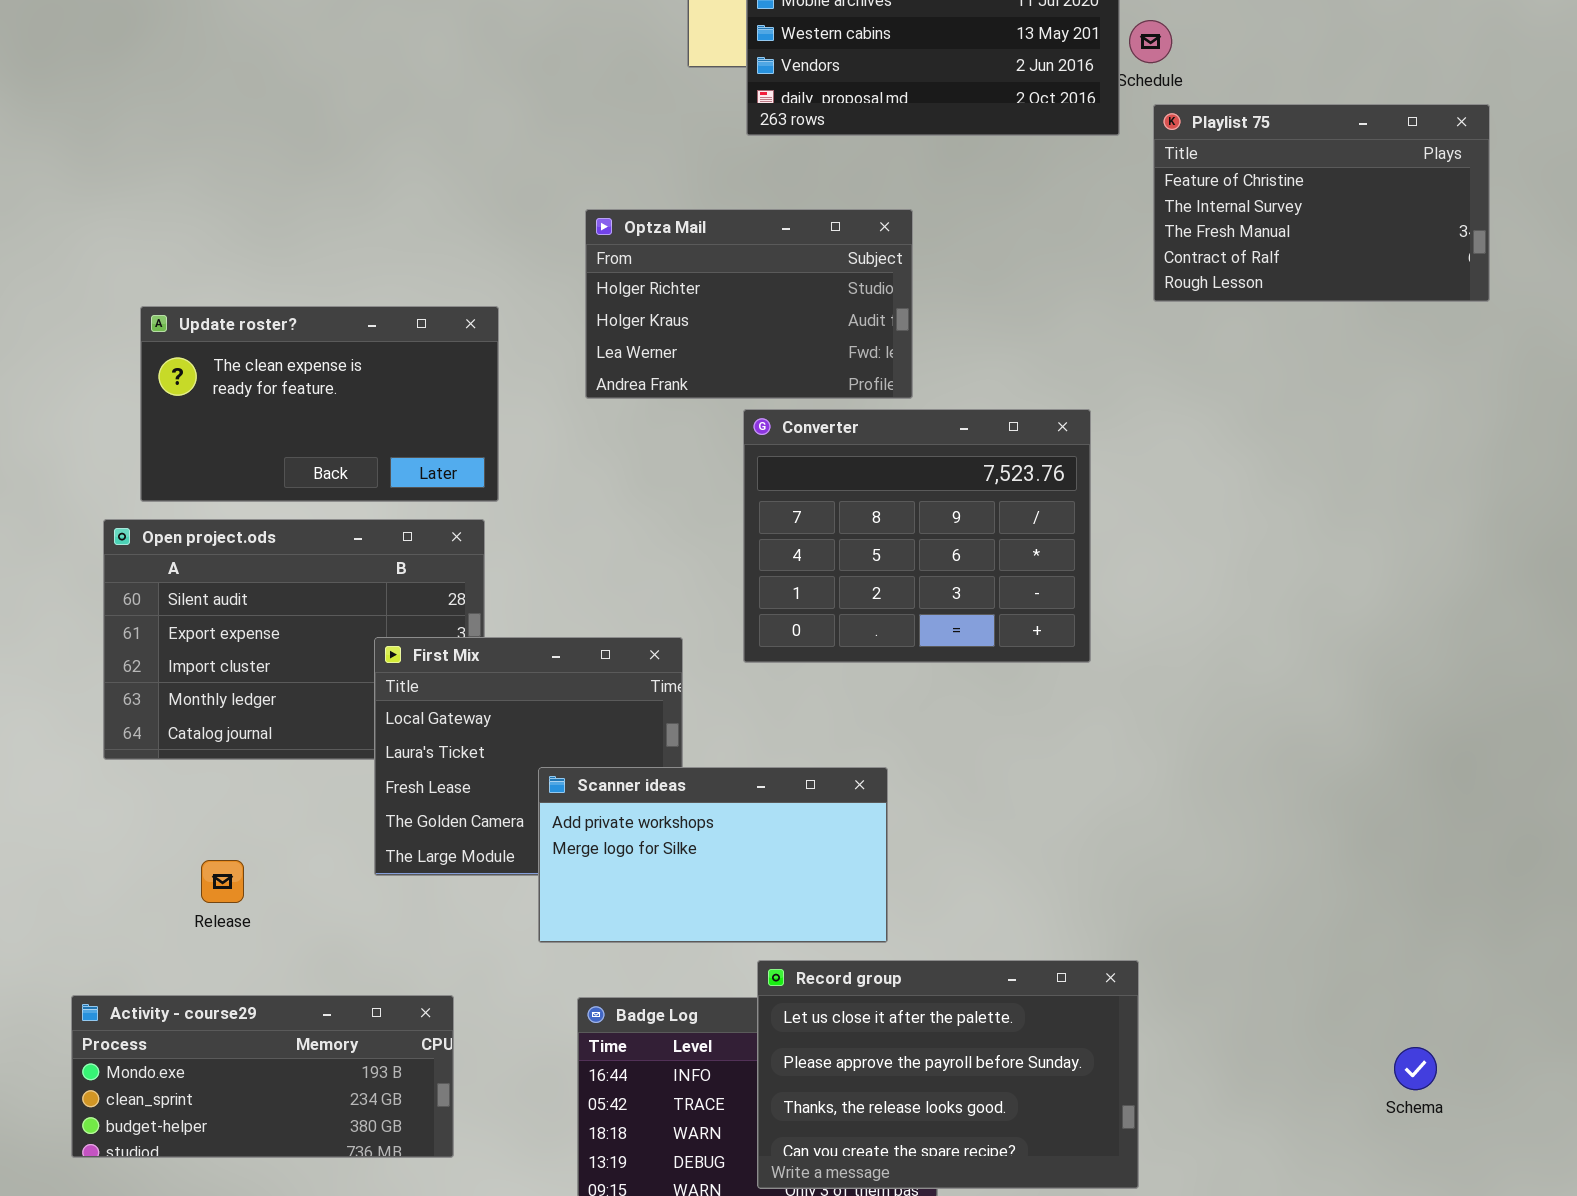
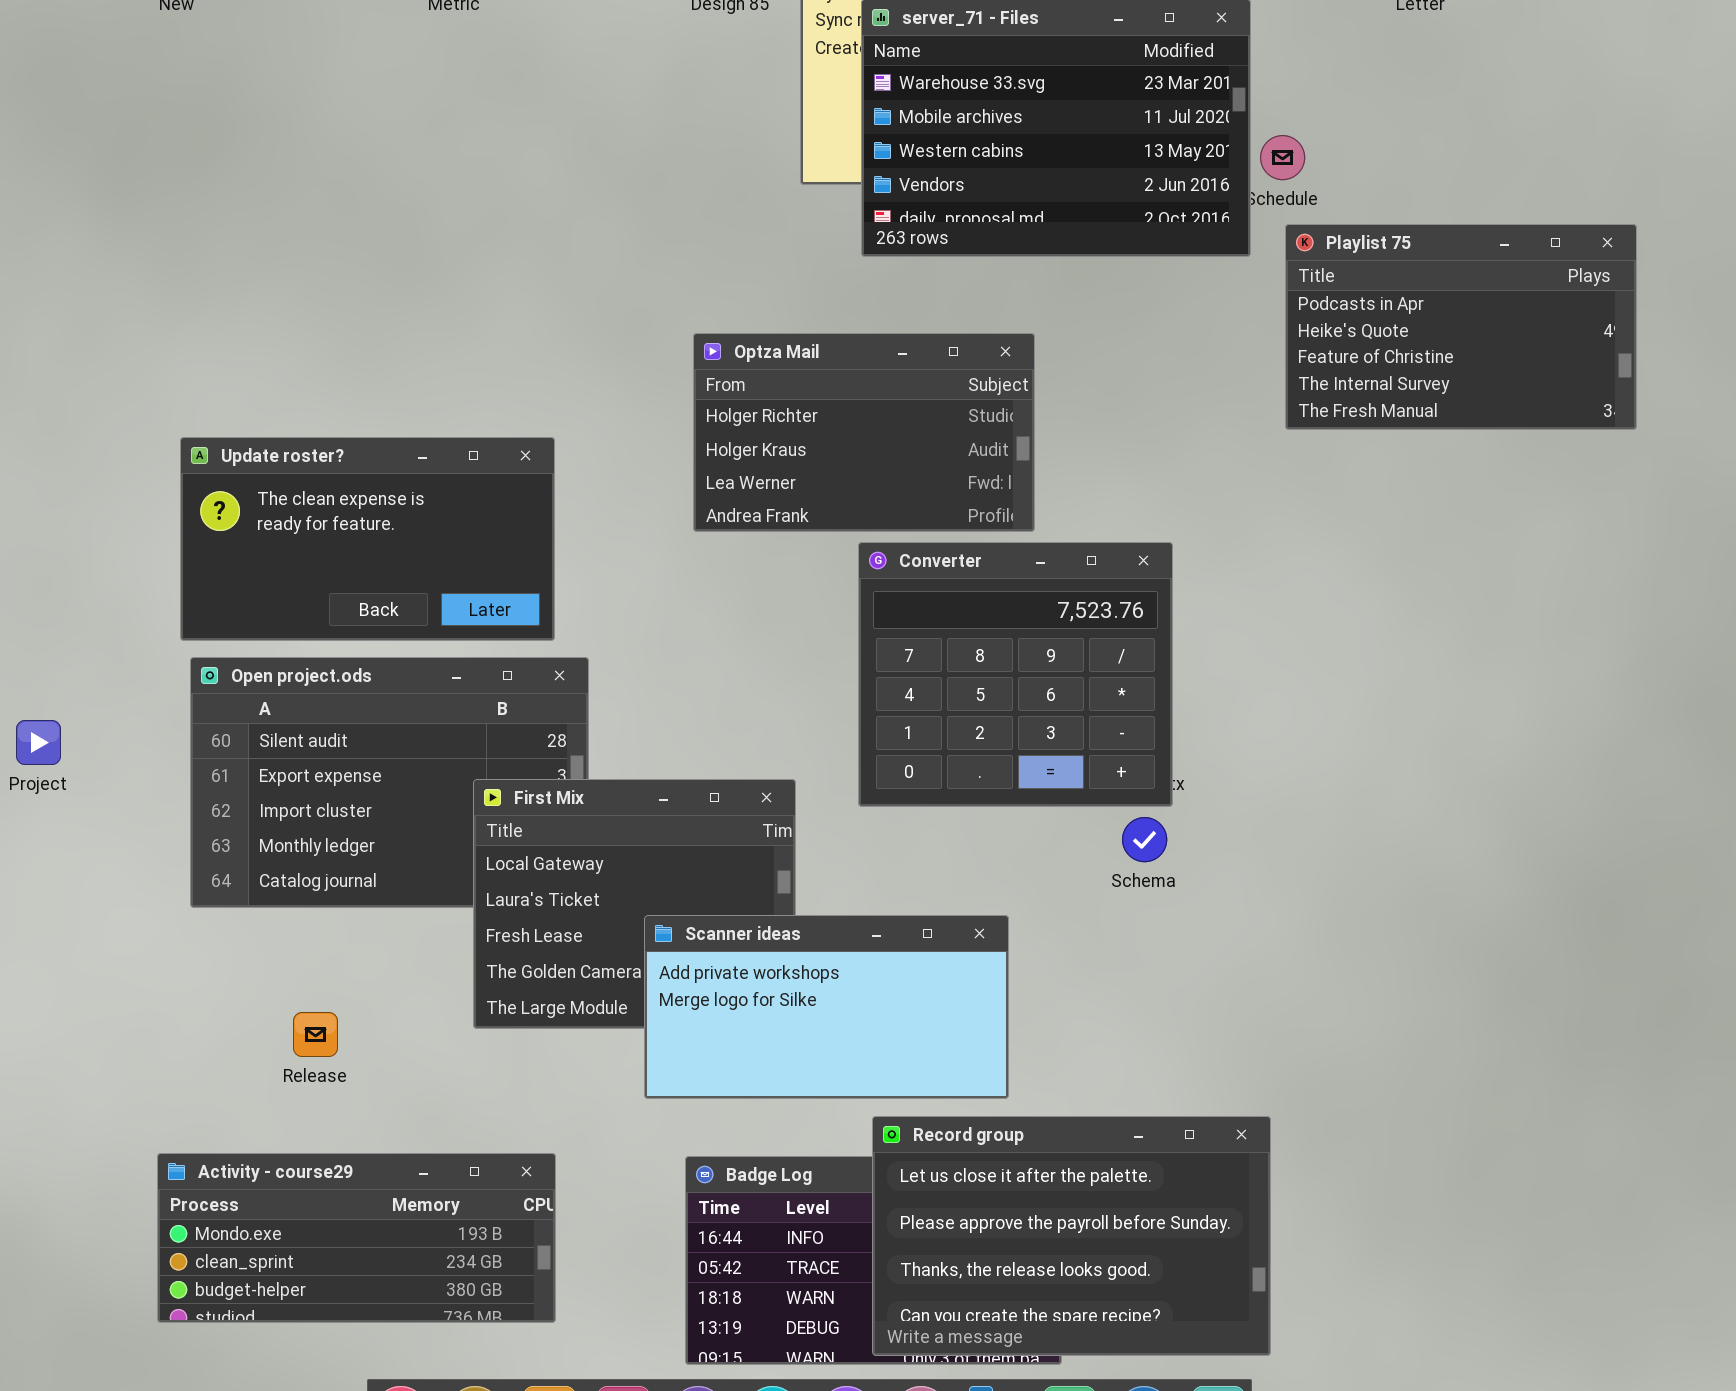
Playlist 75: [1153,104,1490,302] -> [1285,224,1637,430], scrolled up 2 rows
Update roster?: [140,306,499,502] -> [180,437,555,641], moved
Converter: [743,409,1091,663] -> [858,542,1173,807], resized
Schema: [1394,1047,1437,1090] -> [1122,817,1167,862], moved

